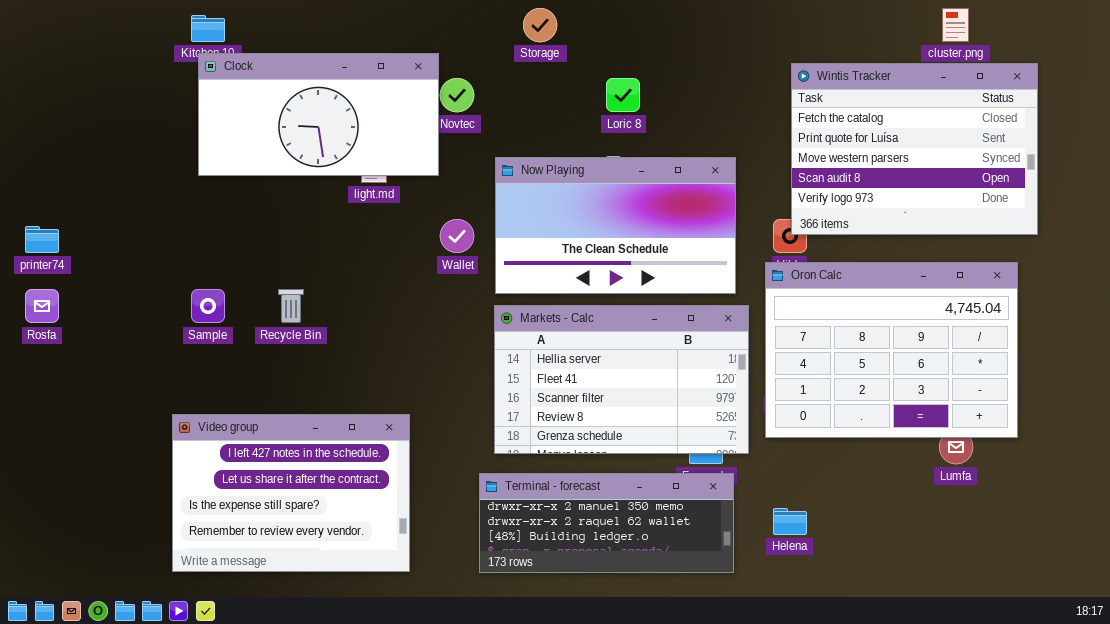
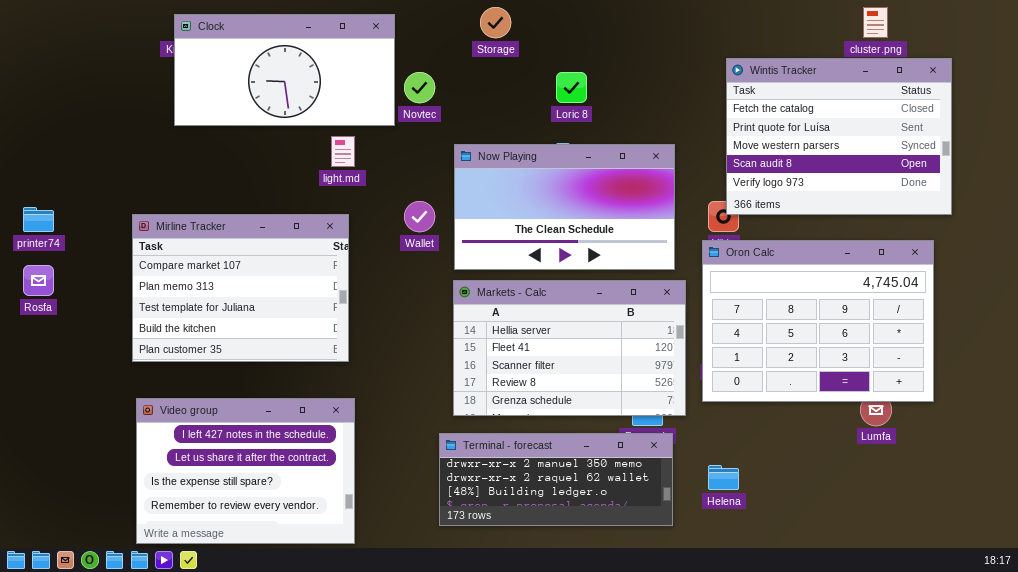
Clock: [198,53,439,176] -> [174,14,395,126], moved
Mirline Tracker: none -> [132,214,349,362], opened
Video group: [172,414,410,572] -> [136,398,355,544], moved

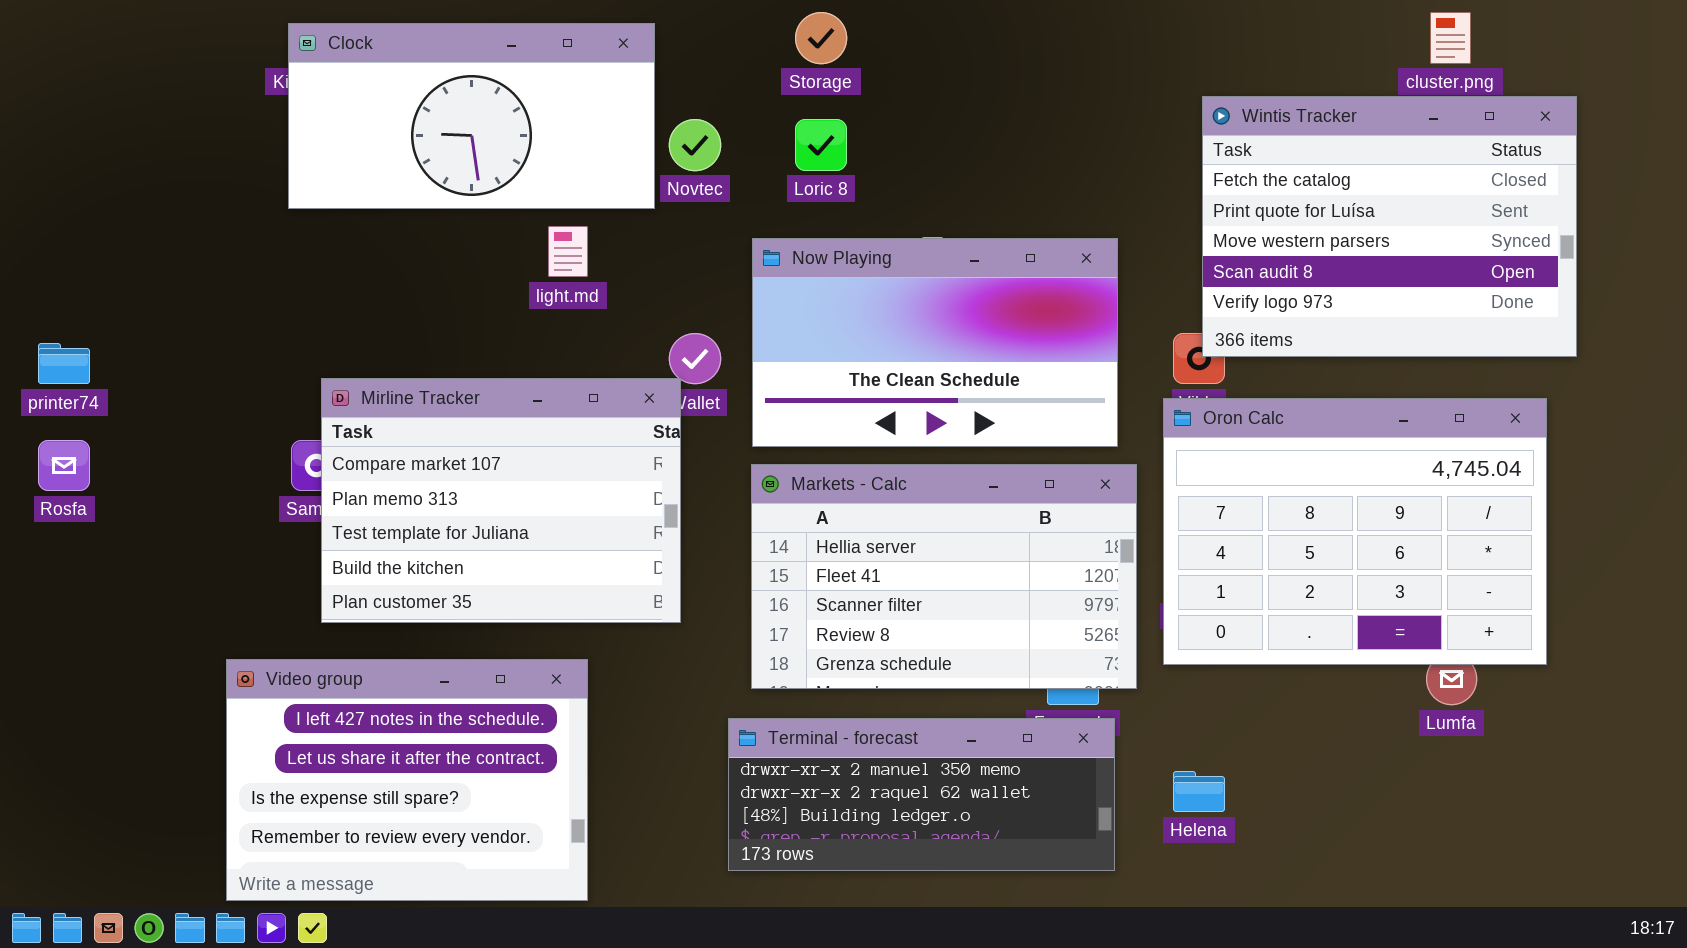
Loric 8: [556,72,587,103] -> [795,119,847,171], moved
Mirline Tracker: [132,214,349,362] -> [321,378,681,623], moved

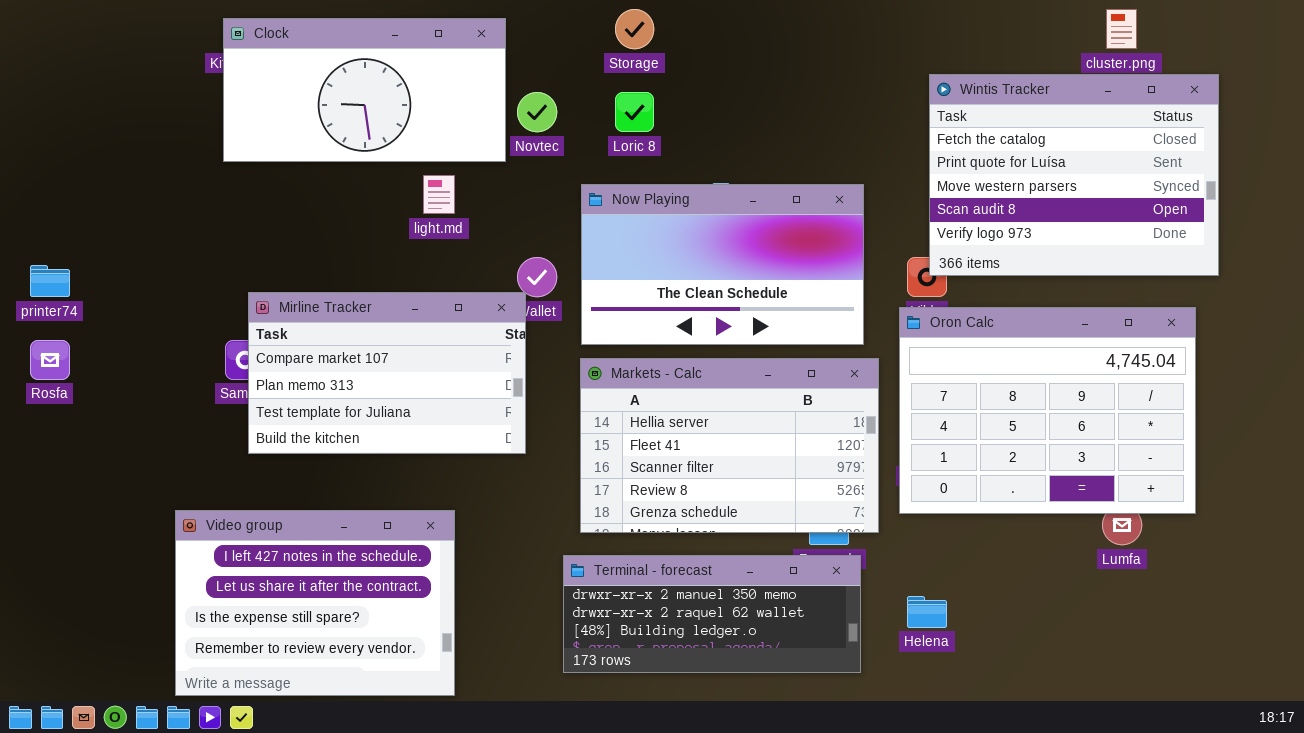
Mirline Tracker: [321,378,681,623] -> [248,292,526,454], resized

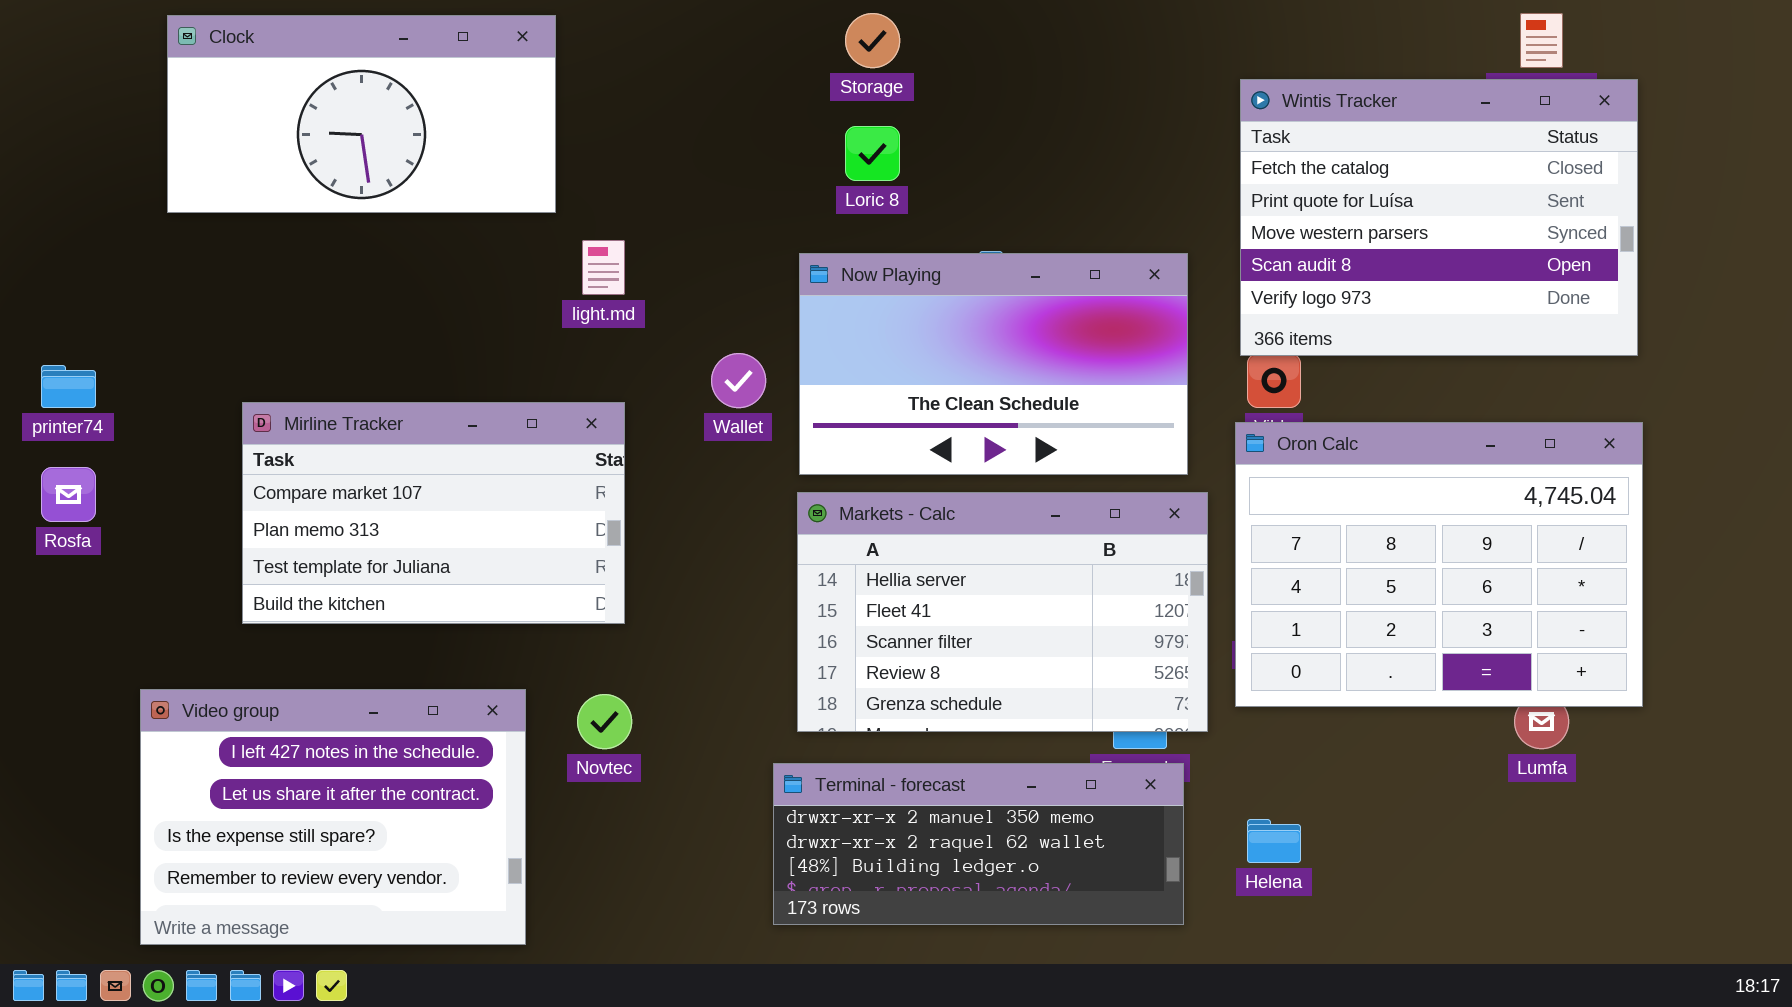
Clock: [223,18,506,162] -> [167,15,556,213], moved
Wintis Tracker: [929,74,1219,276] -> [1240,79,1638,356], moved
Novtec: [517,92,557,132] -> [577,694,632,749], moved
Mirline Tracker: [248,292,526,454] -> [242,402,625,624], moved
Video group: [175,510,455,696] -> [140,689,526,945], moved

